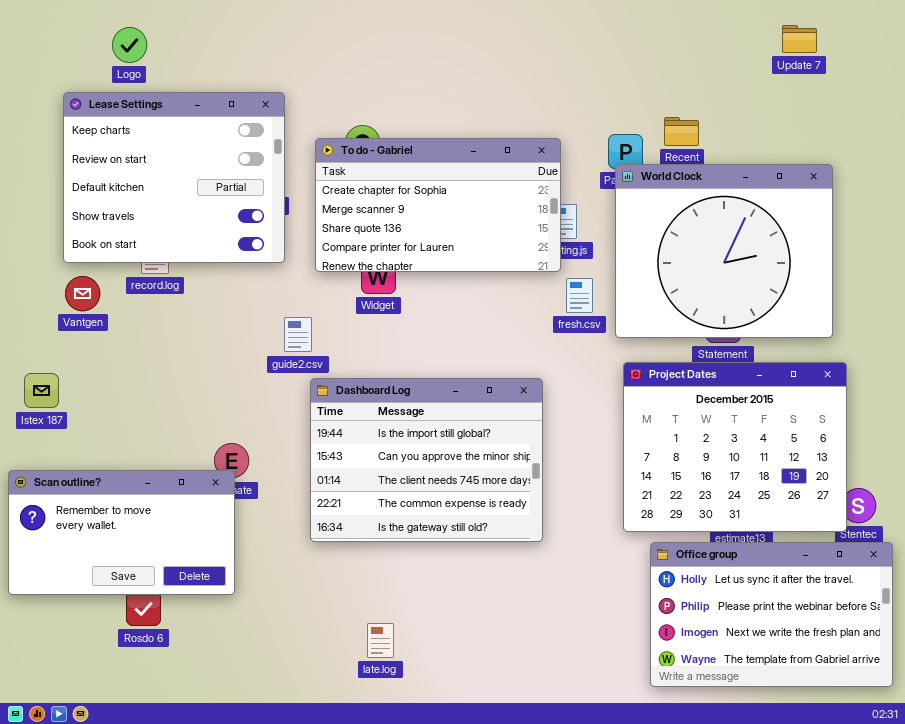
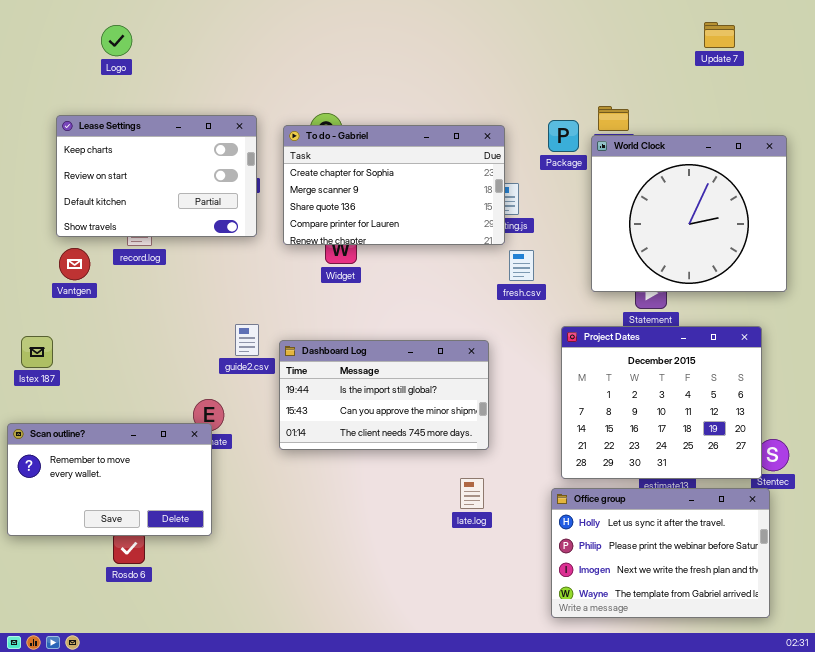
Lease Settings: [63,92,285,263] -> [56,115,257,237], resized
World Clock: [615,164,833,338] -> [591,135,787,292], moved
guide2.csv: [284,317,312,352] -> [235,324,259,356], moved
Dashboard Log: [310,378,543,542] -> [279,340,489,450], resized
Office group: [650,542,893,687] -> [551,488,770,618], moved
late.log: [367,623,394,658] -> [460,478,484,509], moved

